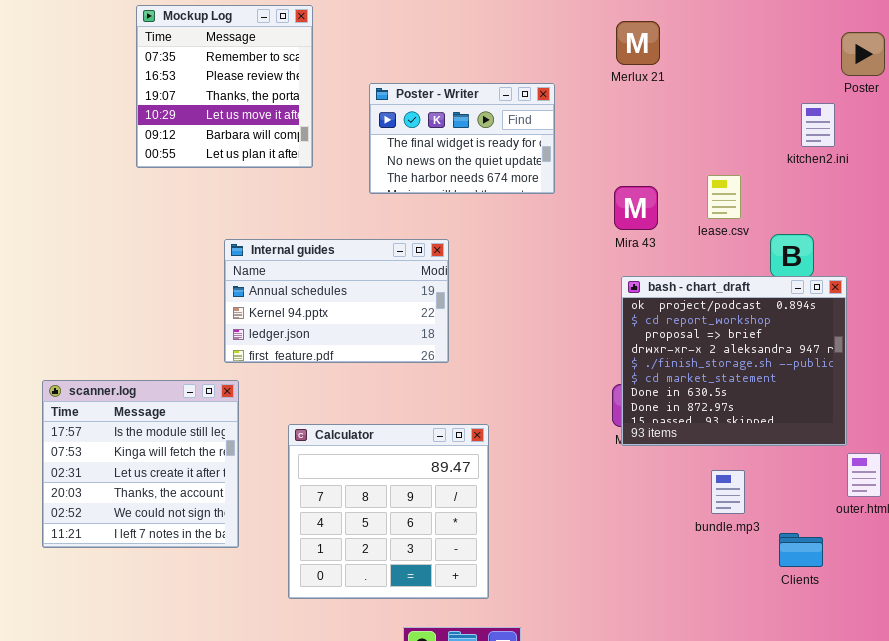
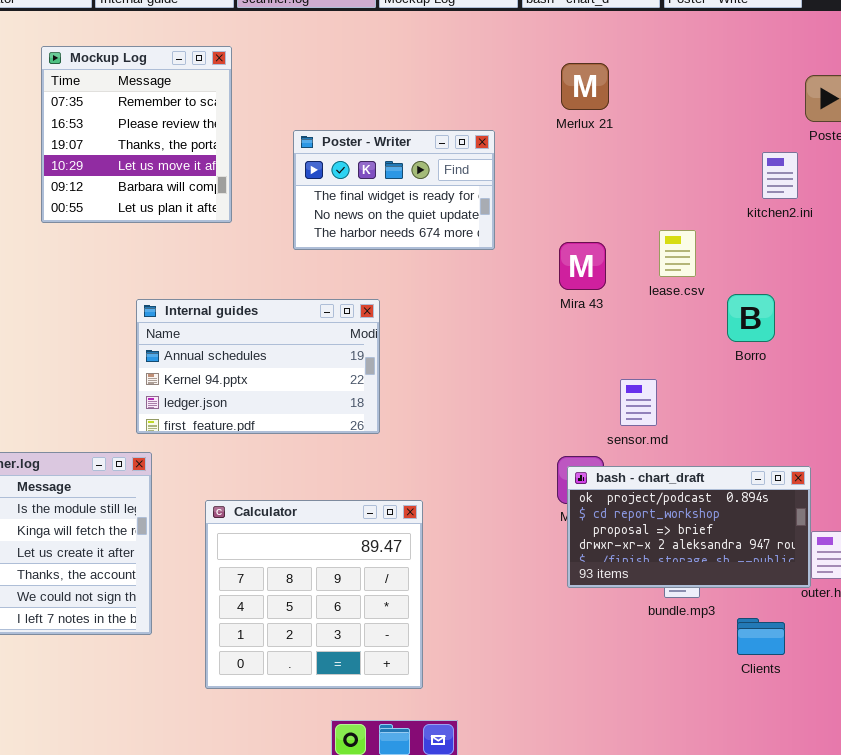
bash - chart_draft: [621,276,847,446] -> [567,466,811,588], moved, resized

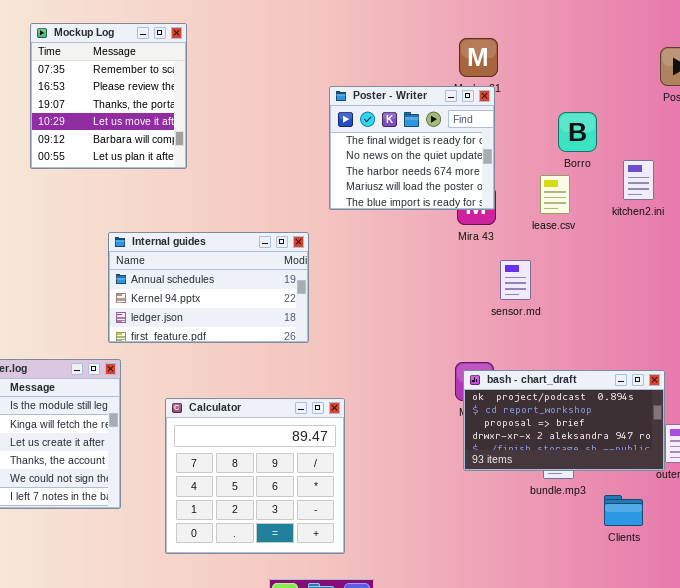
Poster - Writer: [293,130,495,250] -> [329,86,495,210], moved, resized
kitchen2.ini: [762,152,798,199] -> [623,160,654,200], moved
Borro: [727,294,775,342] -> [558,112,597,152], moved
sensor.md: [620,379,657,426] -> [500,260,531,300], moved

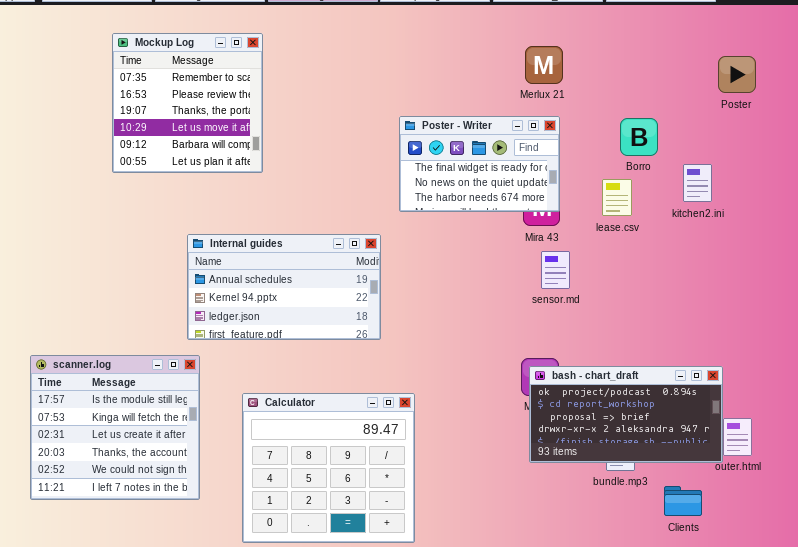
Poster - Writer: [329,86,495,210] -> [399,116,560,212], resized
sensor.md: [500,260,531,300] -> [541,251,570,289], moved

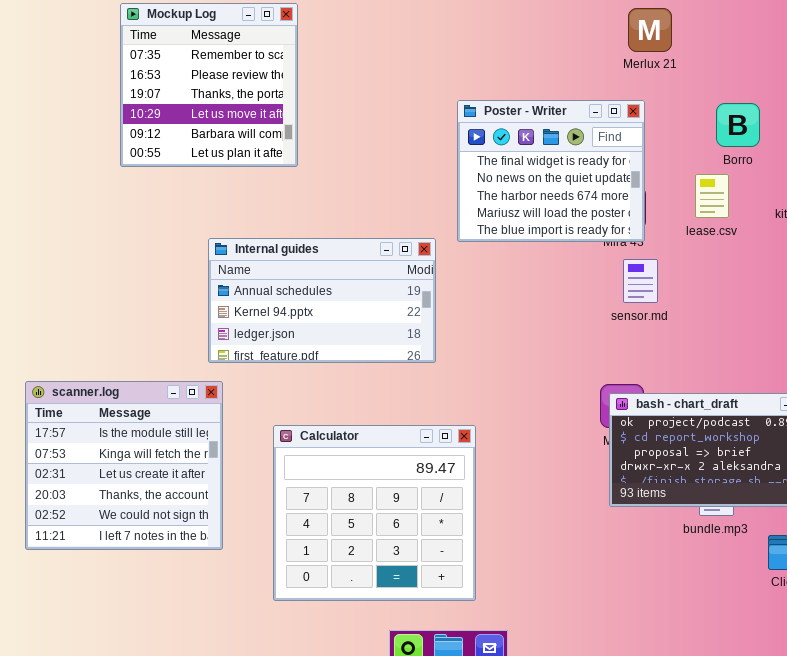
Merlux 21: [525,46,563,84] -> [628,8,672,52], moved
Poster - Writer: [399,116,560,212] -> [457,100,645,242], resized

